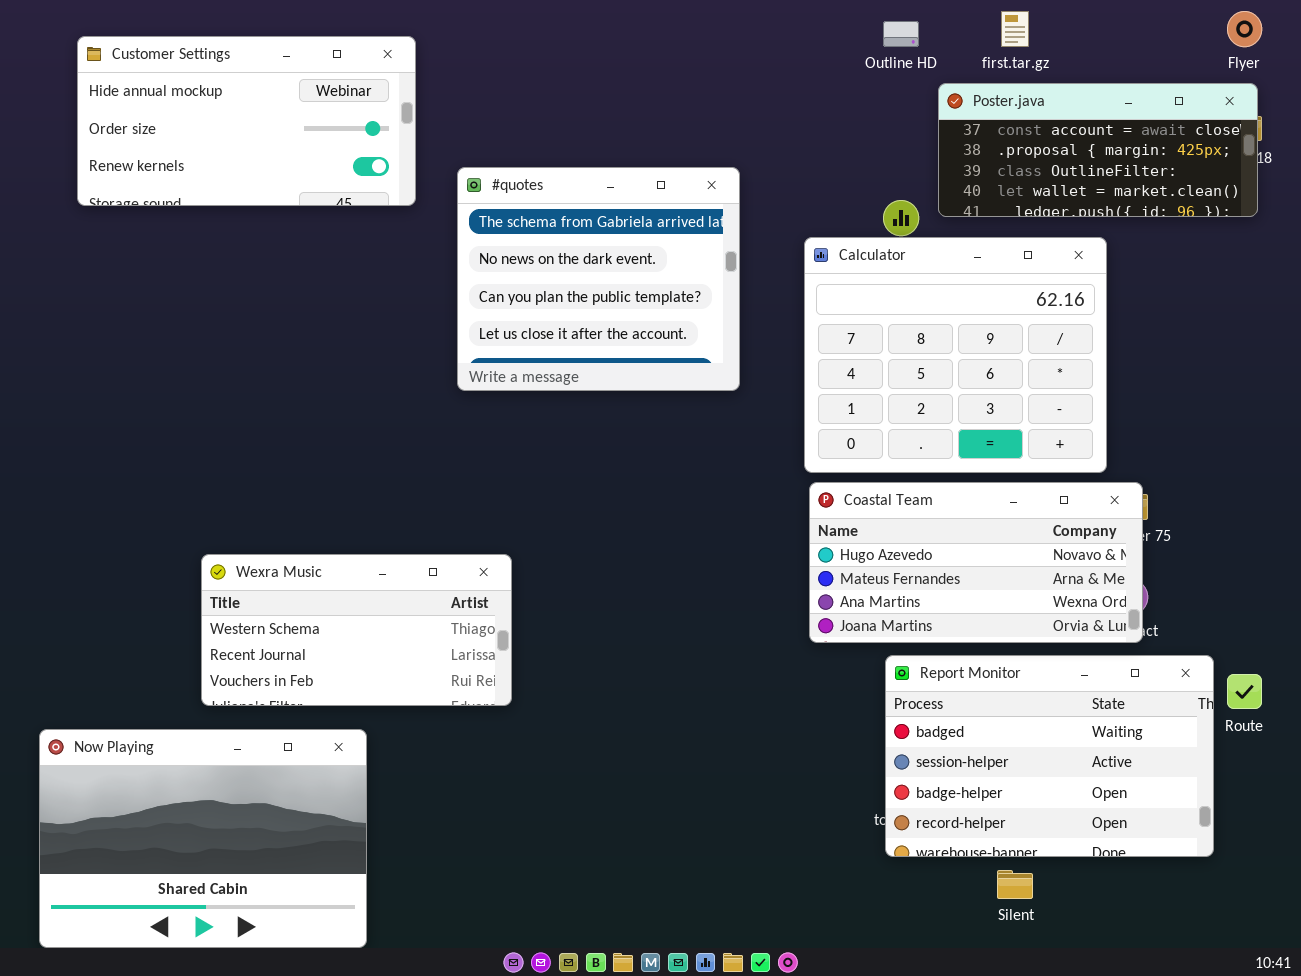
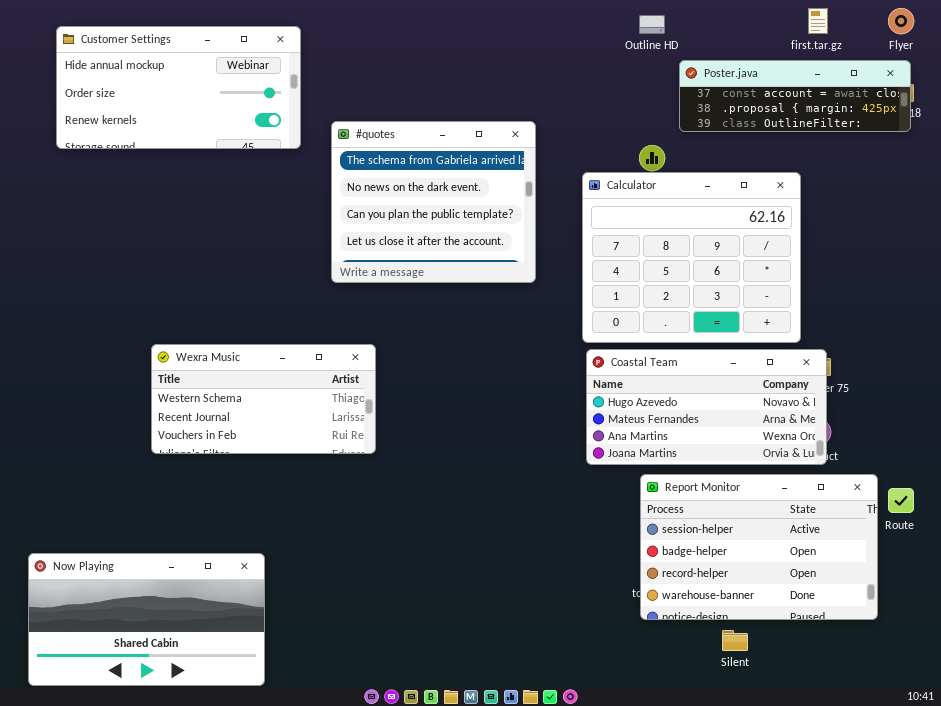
first.tar.gz: [1001,11,1029,47] -> [808,8,828,34], moved
Poster.java: [938,83,1258,217] -> [679,60,911,132], resized
Wexra Music: [201,554,512,706] -> [151,344,376,454], moved
Report Monitor: [885,655,1214,857] -> [640,474,878,620], scrolled down 1 row
Now Playing: [39,729,367,948] -> [28,553,265,686], resized

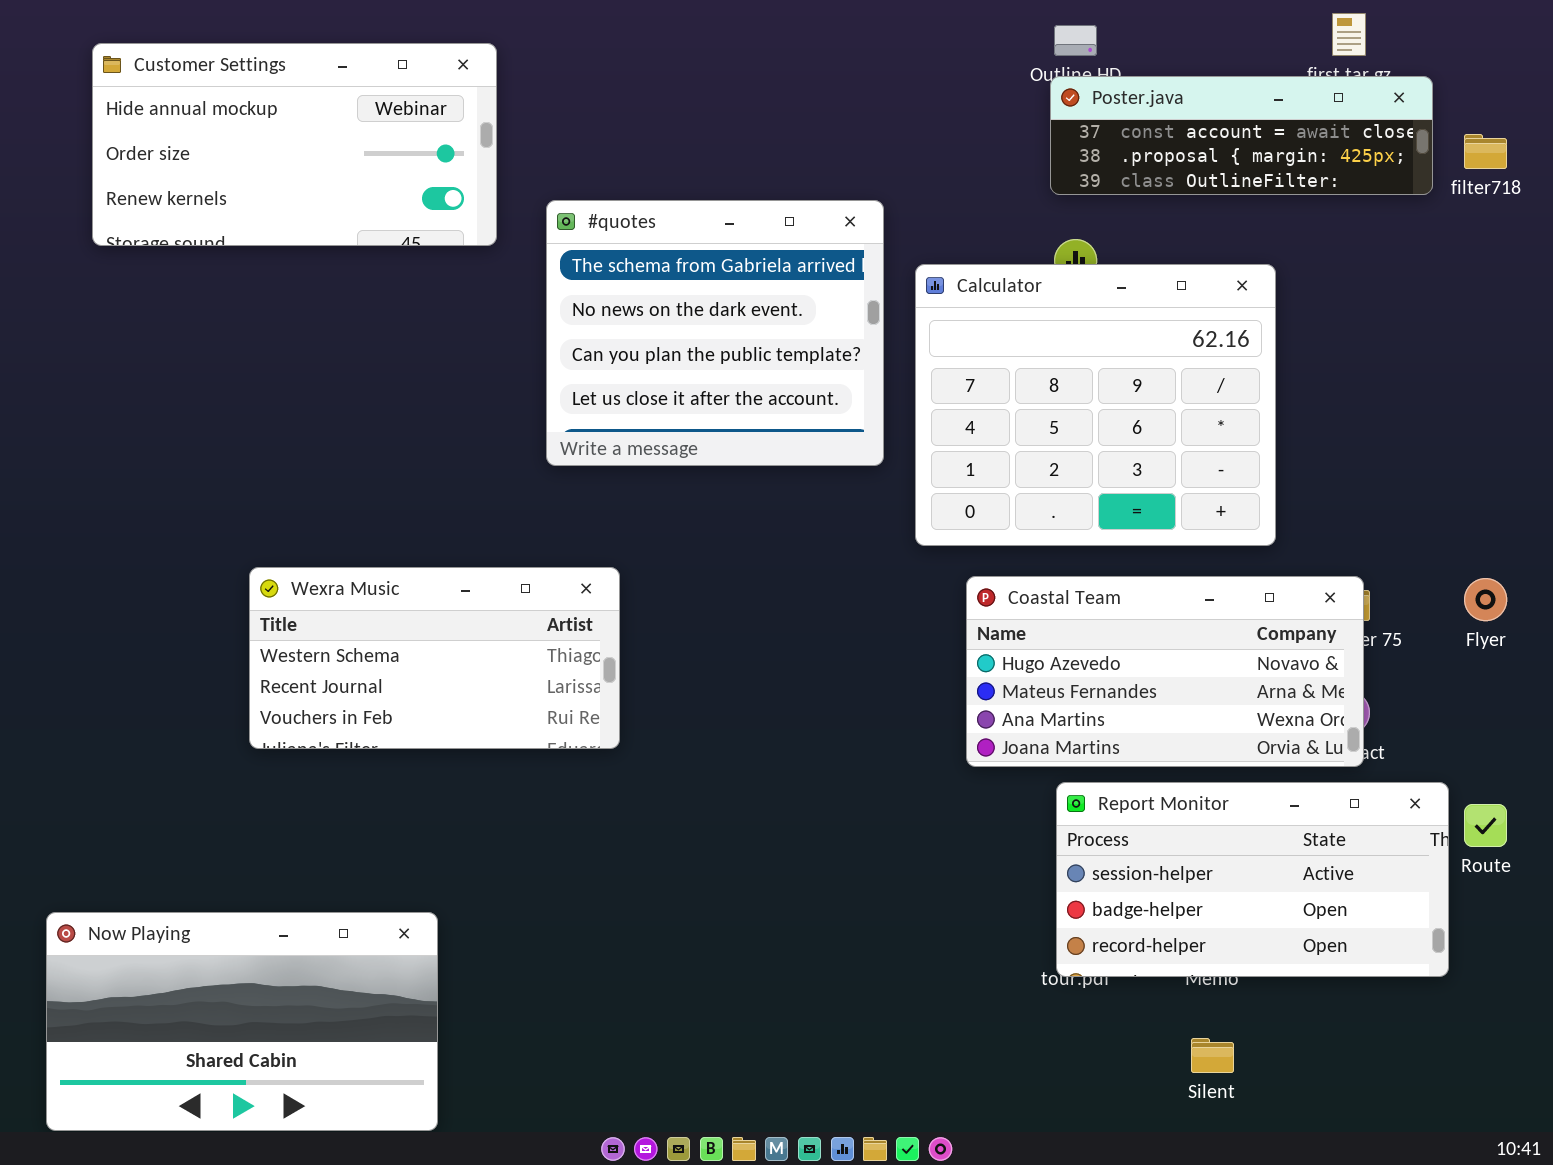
Flyer: [888,8,914,34] -> [1464,578,1507,621], moved
Poster.java: [679,60,911,132] -> [1050,76,1433,195], moved
Calculator: [582,172,801,343] -> [915,264,1276,546], moved
Report Monitor: [640,474,878,620] -> [1056,782,1449,977], resized

